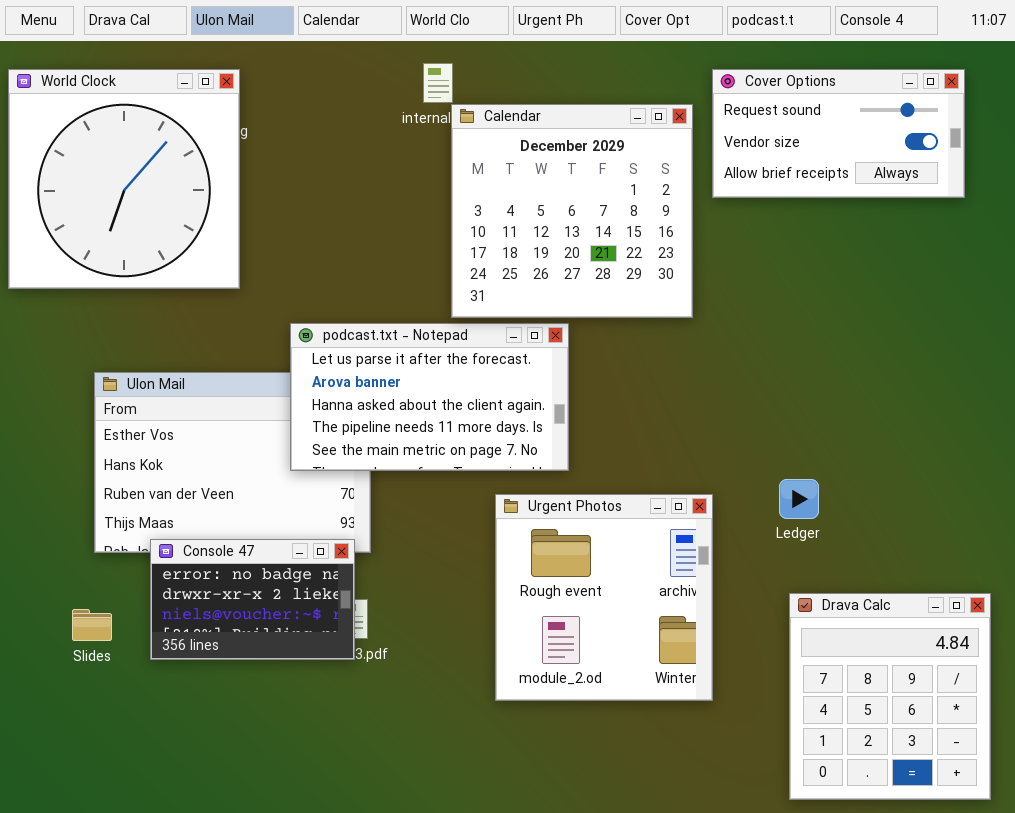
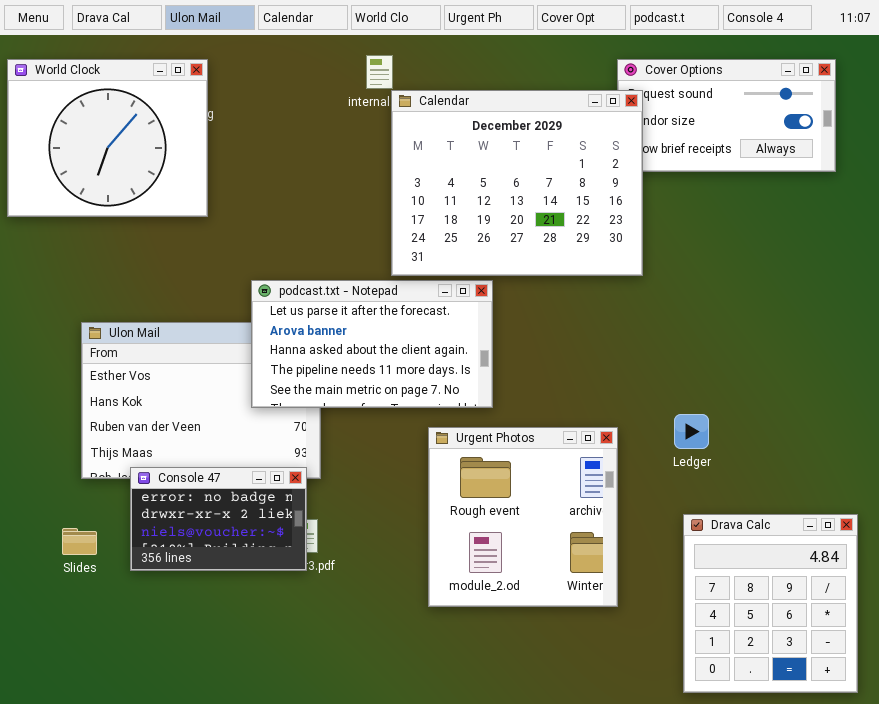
World Clock: [8,69,240,289] -> [7,59,208,217], resized
Calendar: [451,104,693,318] -> [391,90,643,276], resized

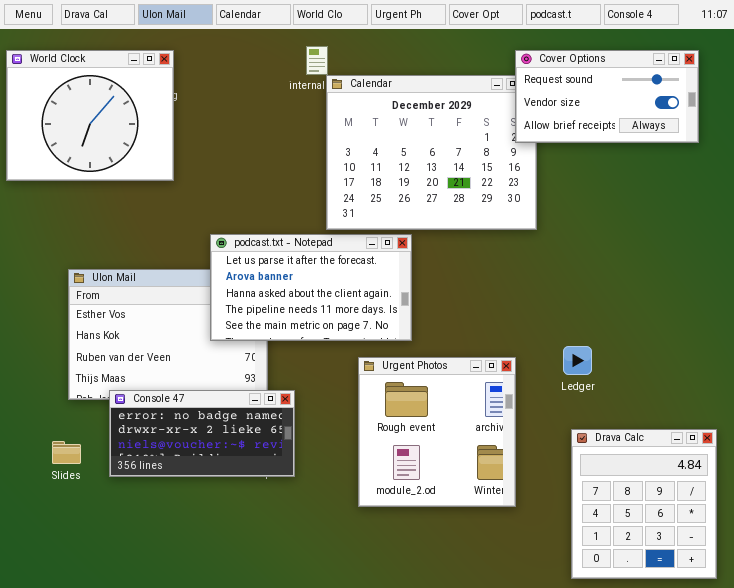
Cover Options: [617,59,836,172] -> [515,50,699,143], raised
Console 47: [130,467,307,571] -> [109,390,295,477], resized

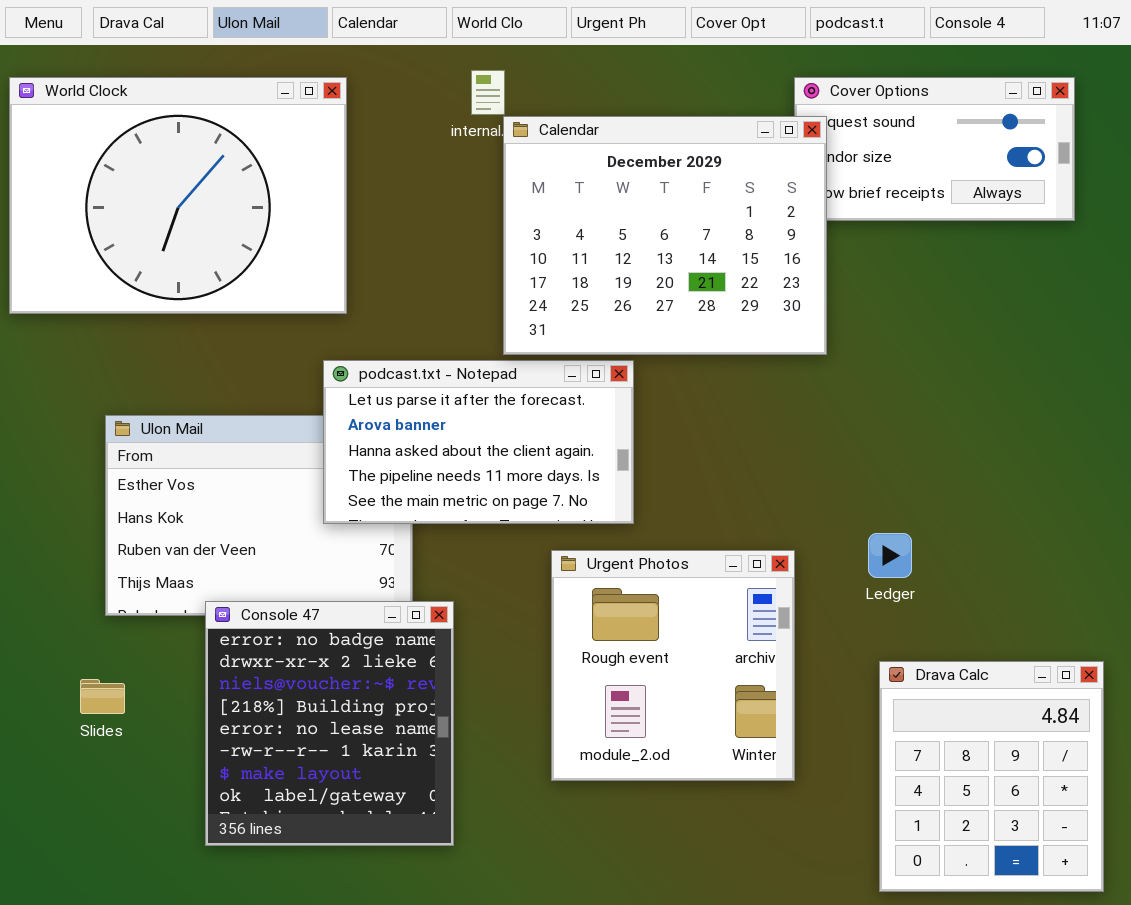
World Clock: [6,50,174,181] -> [9,77,347,314], resized
Calendar: [326,75,537,230] -> [503,116,827,355], raised
Console 47: [109,390,295,477] -> [205,601,454,846], resized

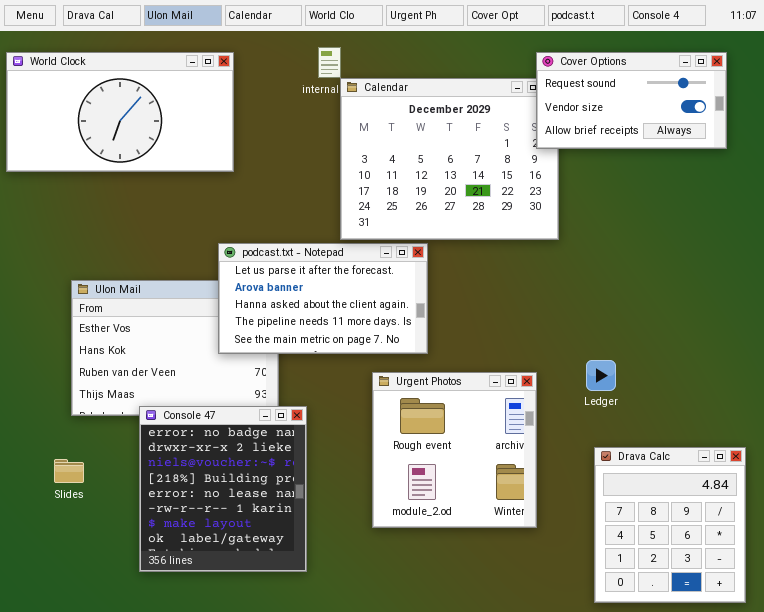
World Clock: [9,77,347,314] -> [6,52,234,172], resized
Cover Options: [794,77,1075,221] -> [536,52,727,149], raised

